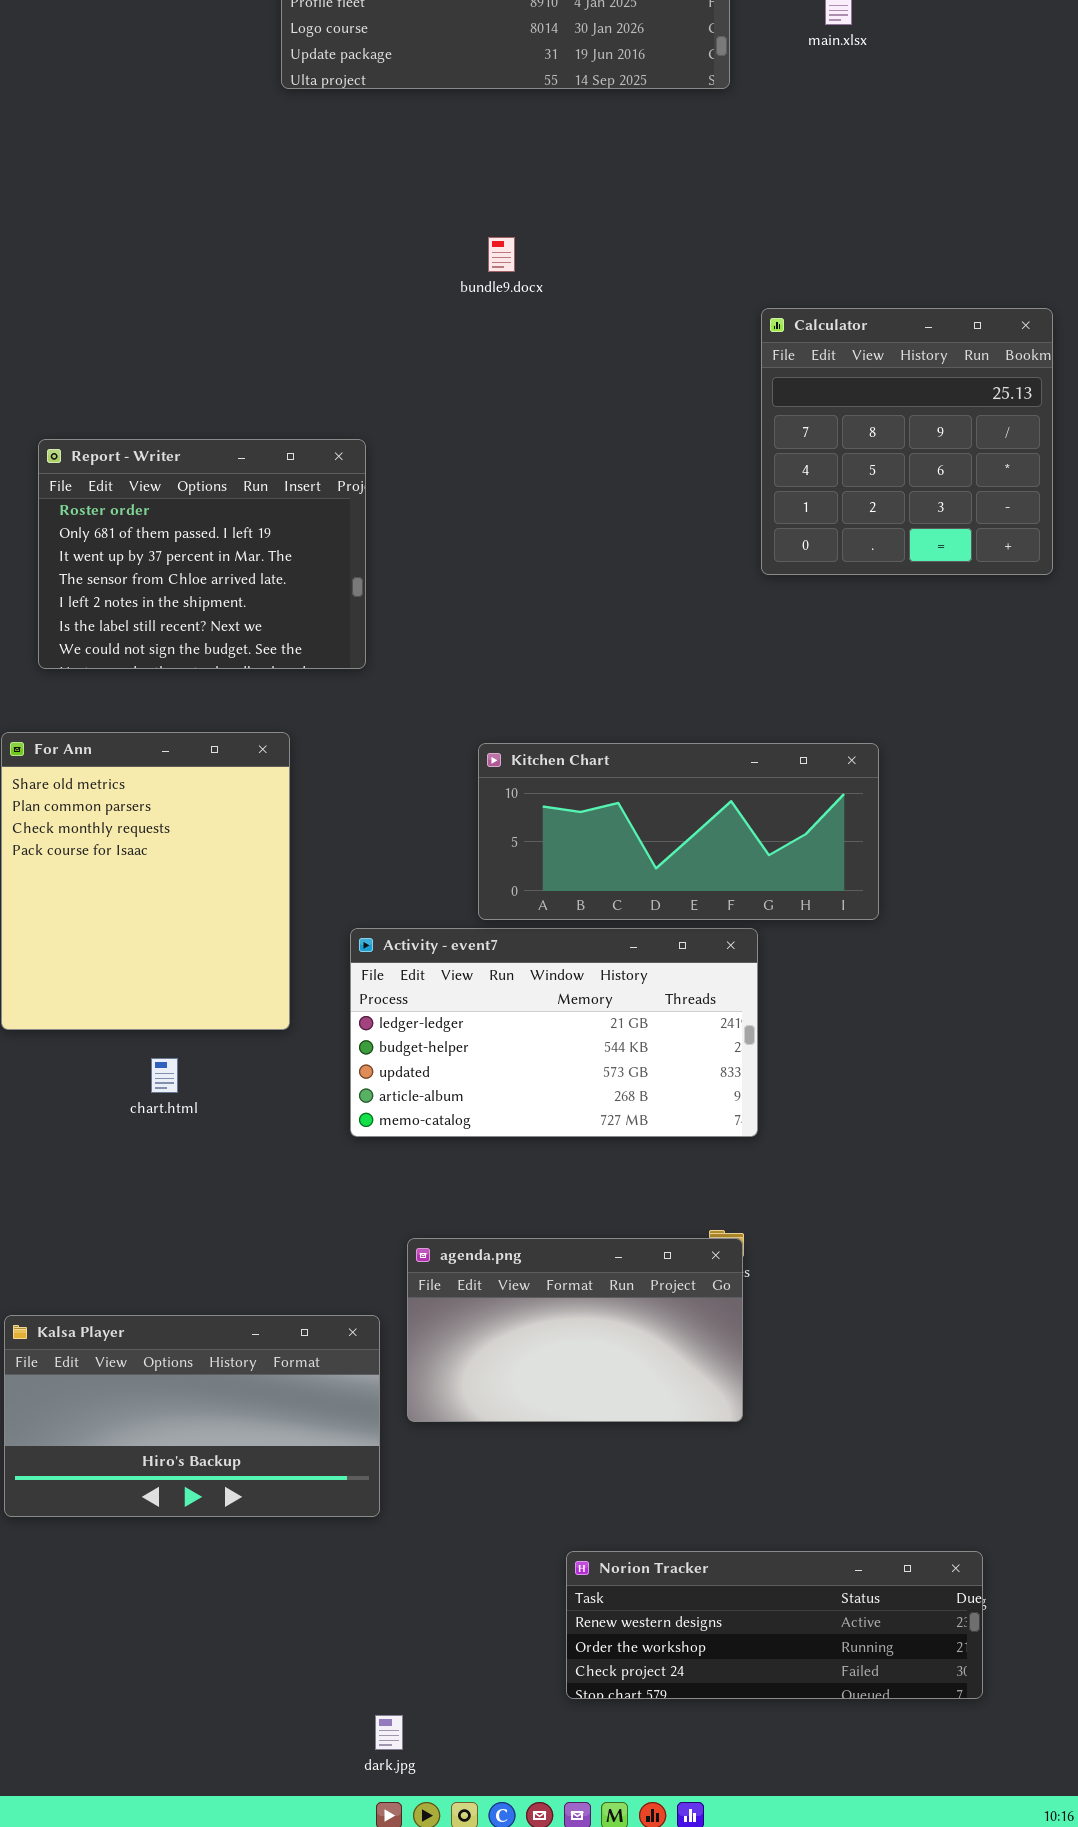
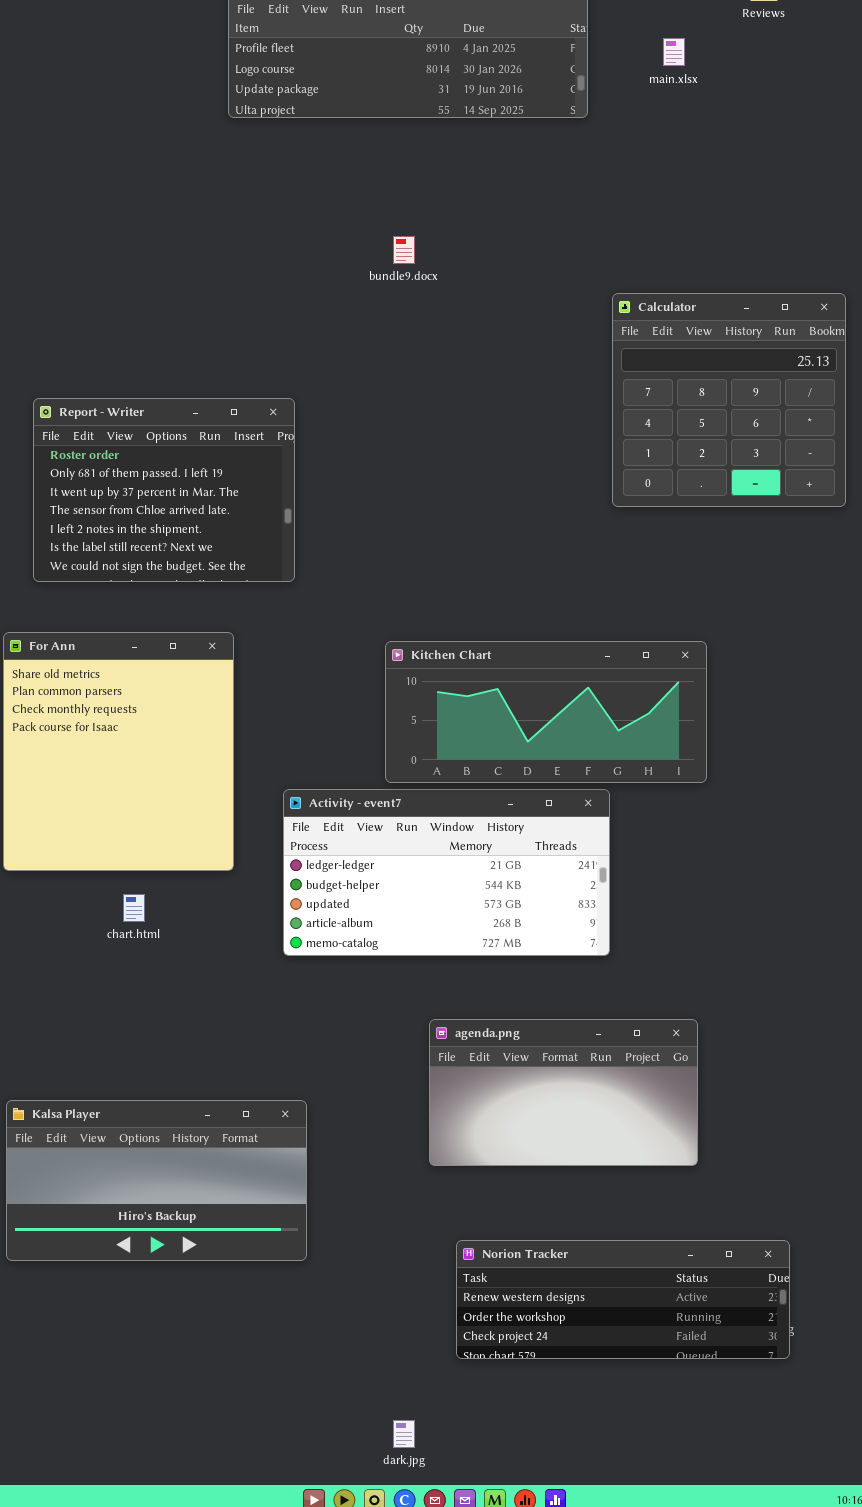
agenda.png: [407,1238,743,1422] -> [429,1019,698,1166], moved
Norion Tracker: [566,1551,983,1699] -> [456,1240,790,1359], moved
dark.jpg: [375,1715,403,1750] -> [393,1420,415,1448], moved

